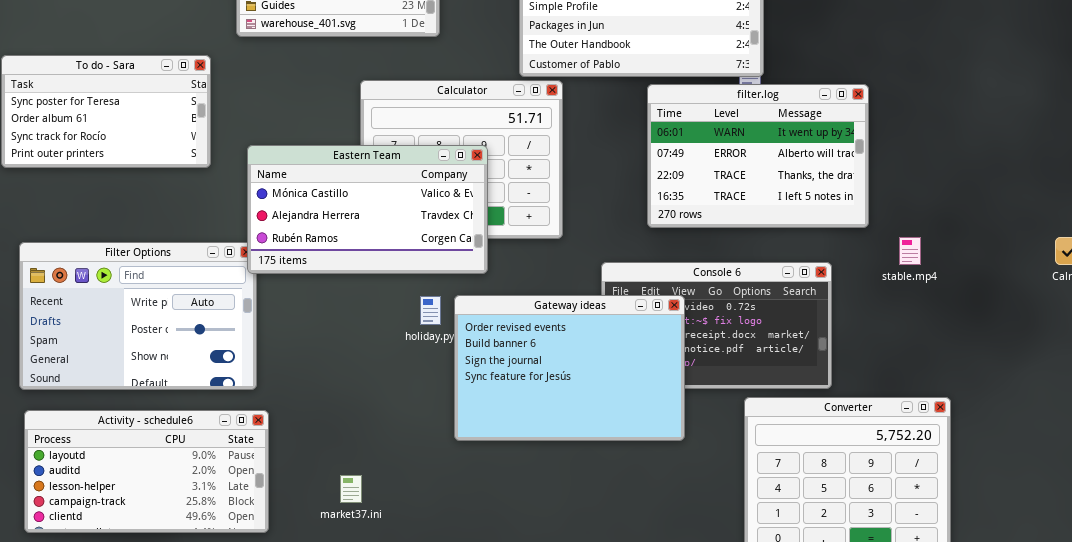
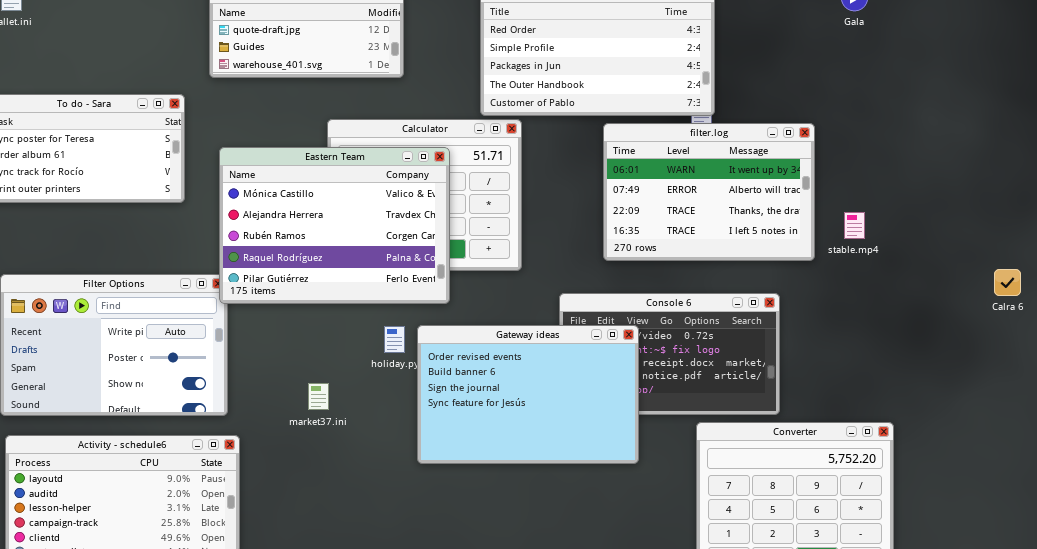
Eastern Team: [247,145,488,274] -> [219,147,450,304], resized
stable.mp4: [899,237,921,265] -> [844,212,865,239], moved
market37.ini: [340,475,362,503] -> [308,383,329,410], moved

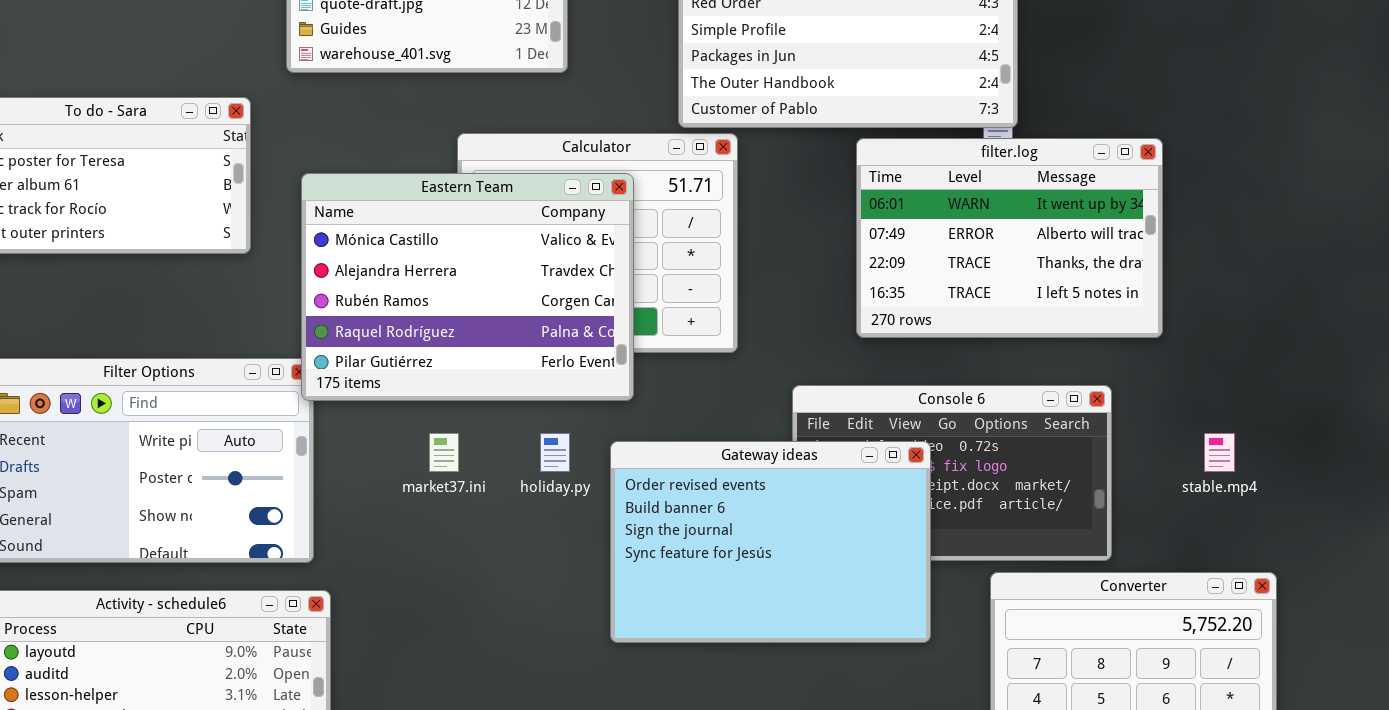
stable.mp4: [844,212,865,239] -> [1204,433,1235,472], moved
Gateway ideas: [417,325,639,464] -> [610,441,931,643], moved
market37.ini: [308,383,329,410] -> [429,433,459,472], moved

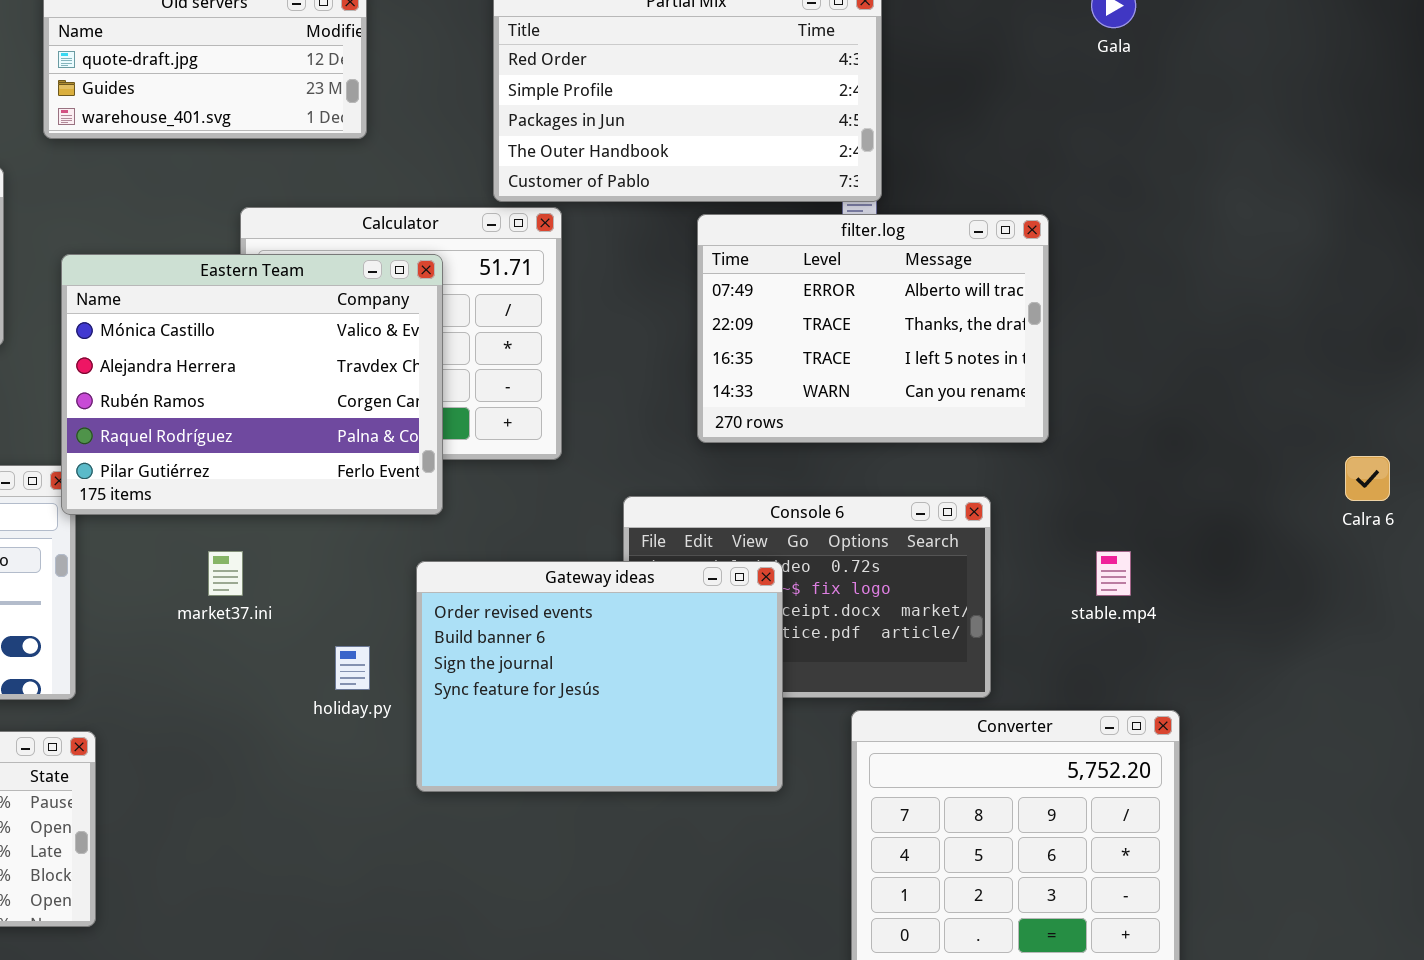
filter.log: [856,138,1163,338] -> [697,214,1049,443], scrolled down 1 row
holiday.py: [540,433,570,472] -> [335,646,370,690], moved

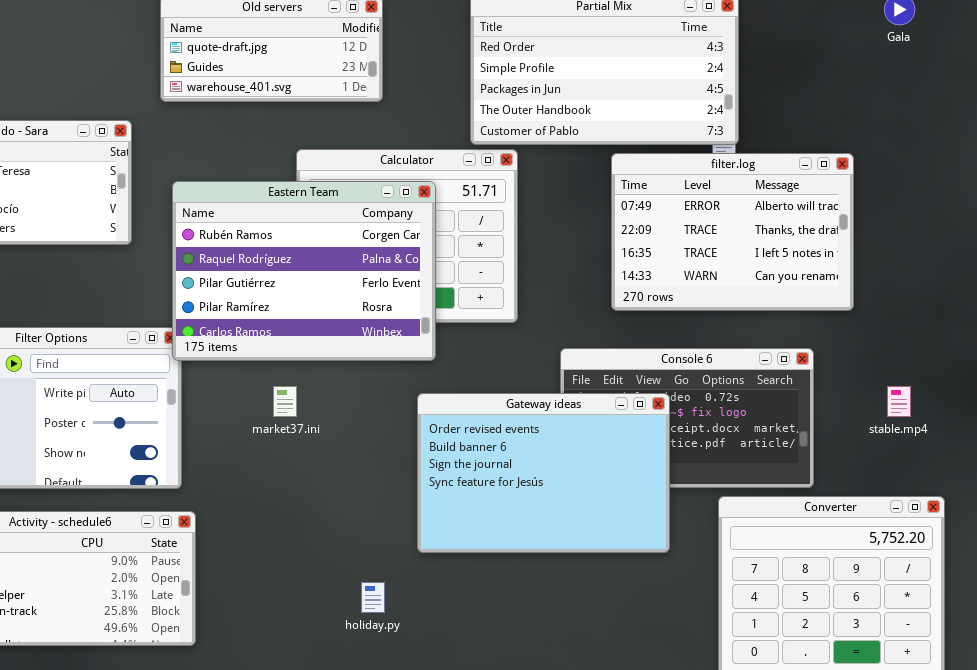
Eastern Team: [61,254,443,515] -> [172,181,436,361], scrolled down 2 rows
holiday.py: [335,646,370,690] -> [361,582,385,613], moved

